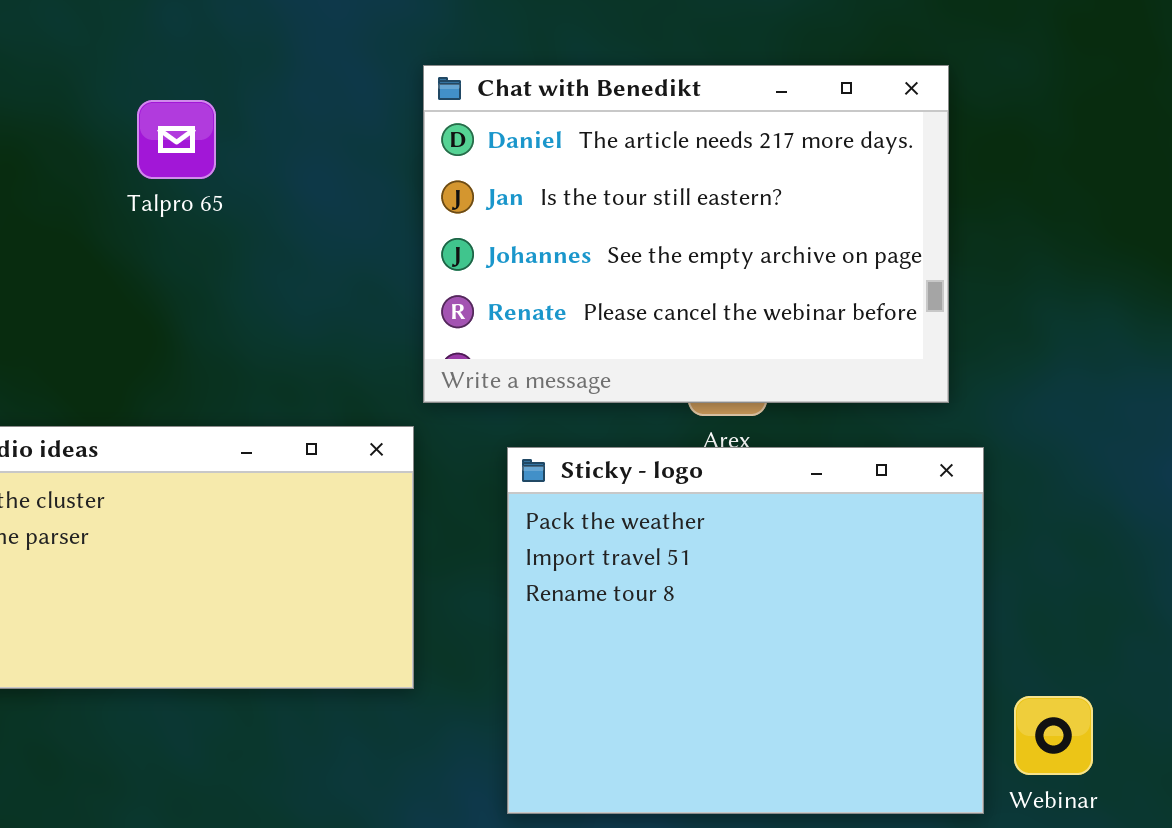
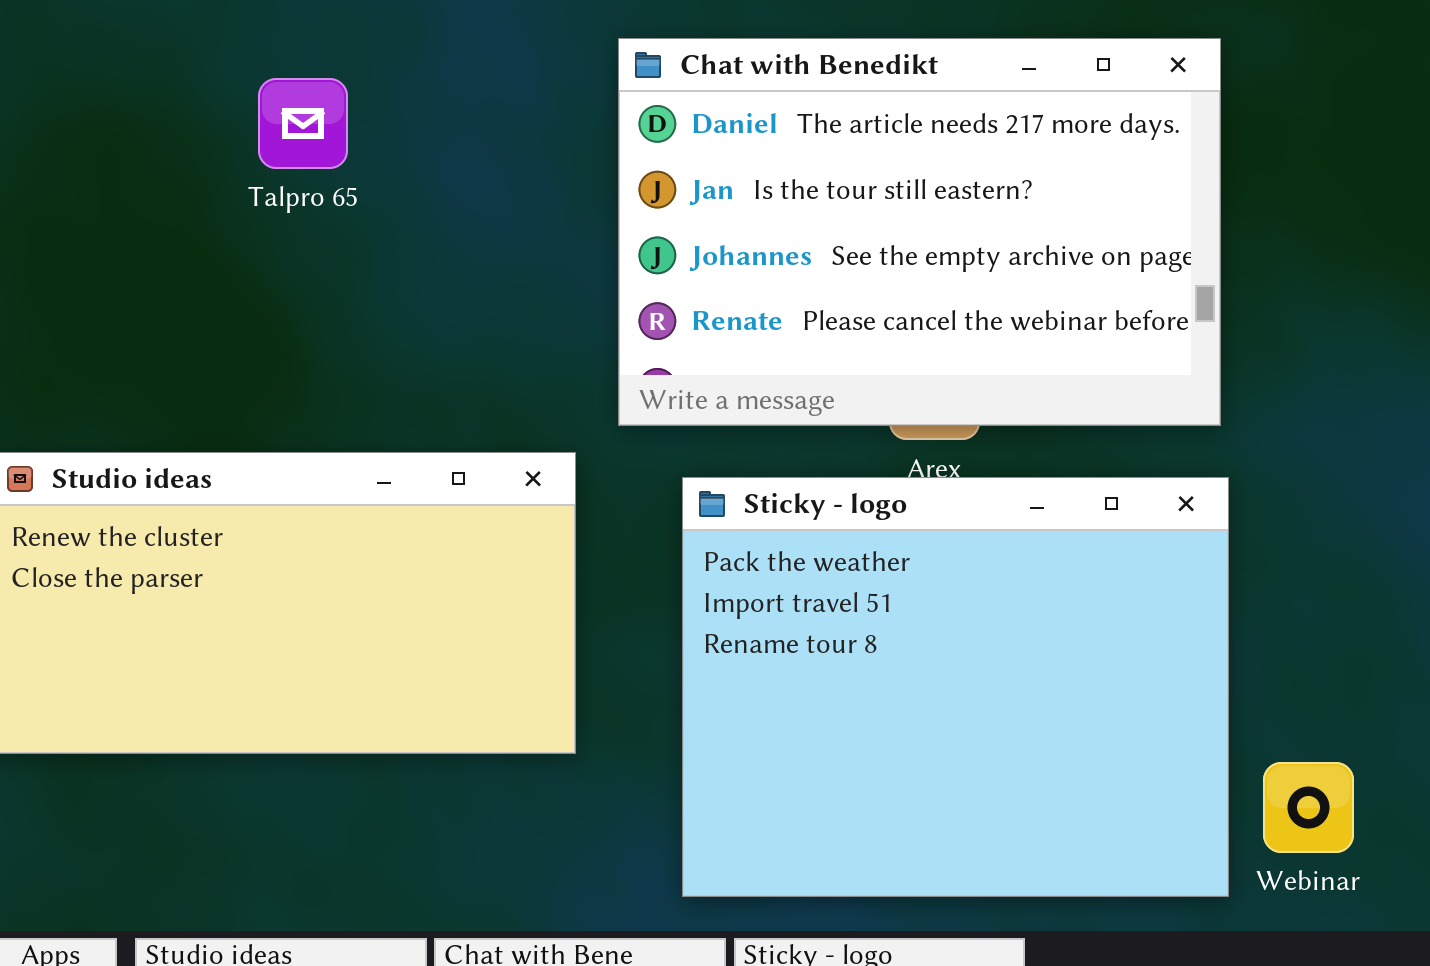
Chat with Benedikt: [423,65,949,403] -> [618,38,1221,426], moved

